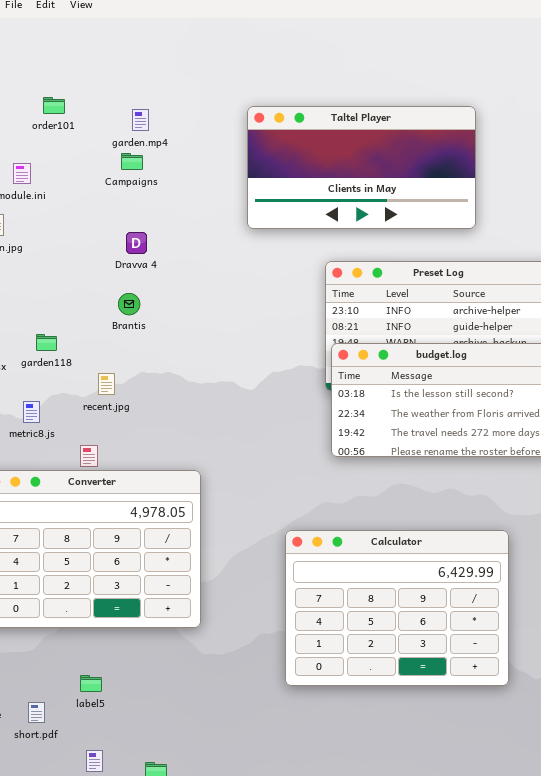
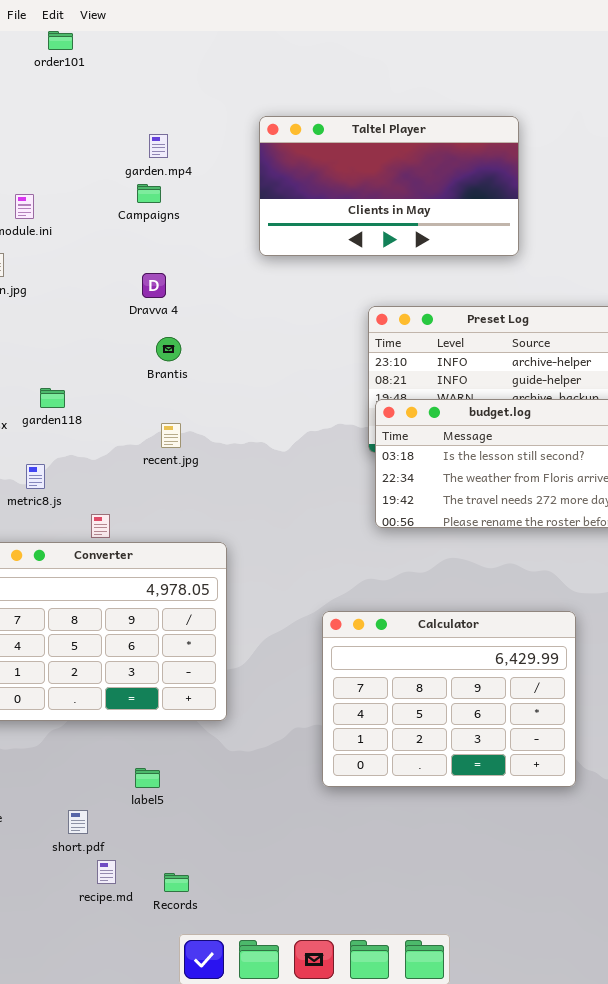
order101: [43,97,65,114] -> [48,31,73,50], moved
Taltel Player: [247,106,476,229] -> [259,116,519,256], moved
Brantis: [118,293,140,315] -> [156,337,181,361], moved
recent.jpg: [98,373,115,395] -> [161,423,181,448], moved
label5: [80,675,102,692] -> [135,768,160,788], moved
short.pdf: [28,702,45,723] -> [68,810,88,834], moved

